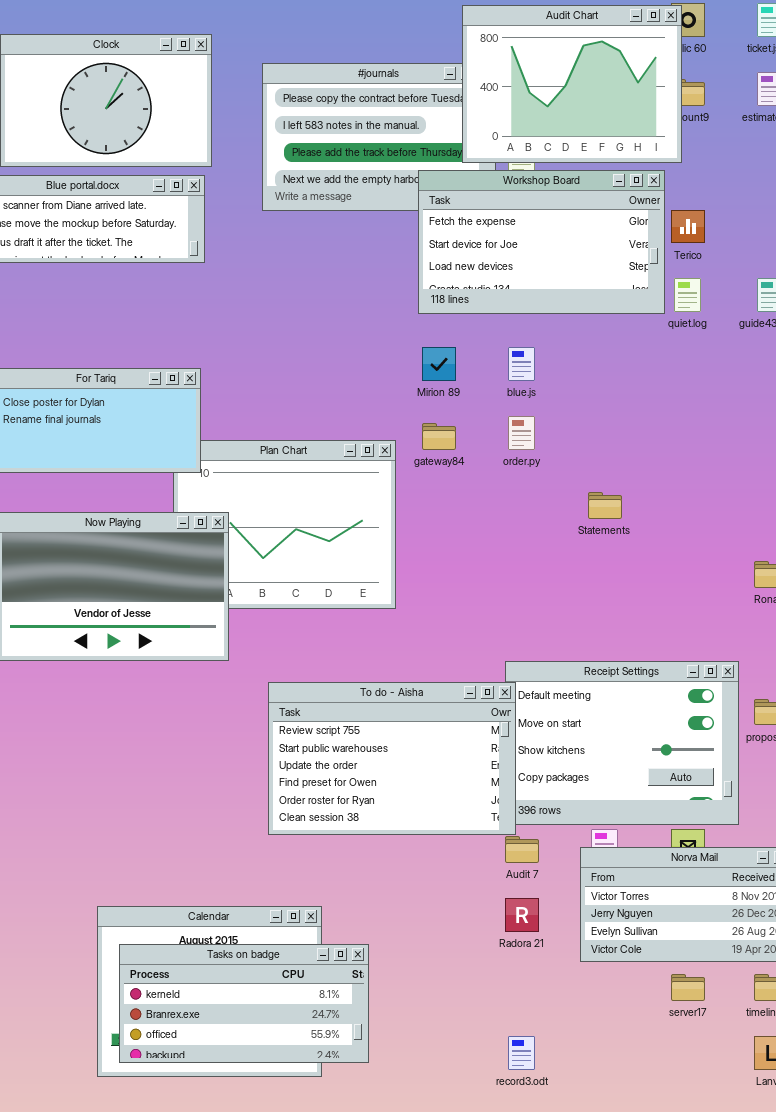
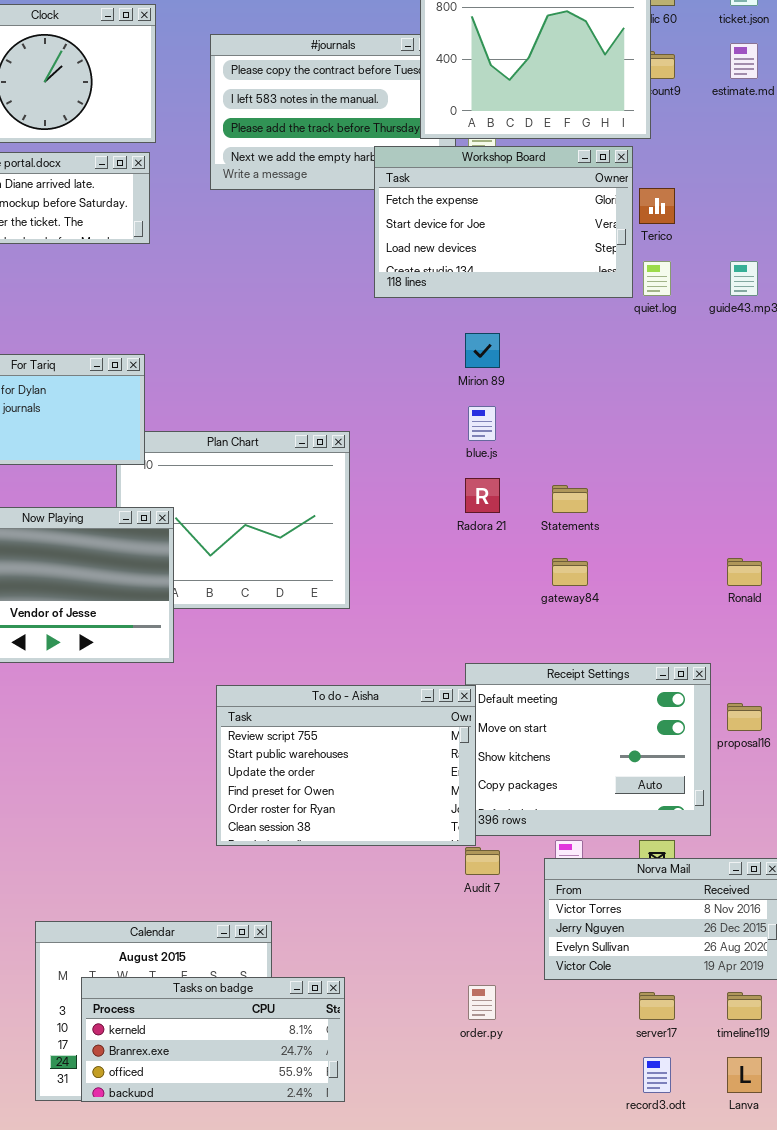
Mirion 89: [422,347,456,381] -> [465,333,500,368], moved
blue.js: [508,347,535,381] -> [468,406,496,441], moved
order.py: [508,416,535,450] -> [468,985,496,1020], moved
gateway84: [422,423,456,450] -> [552,558,588,586], moved
Radora 21: [505,898,539,932] -> [465,478,500,513], moved
Tasks on badge: [119,944,369,1063] -> [81,977,345,1102], moved
record3.odt: [508,1036,535,1070] -> [643,1057,671,1093], moved

